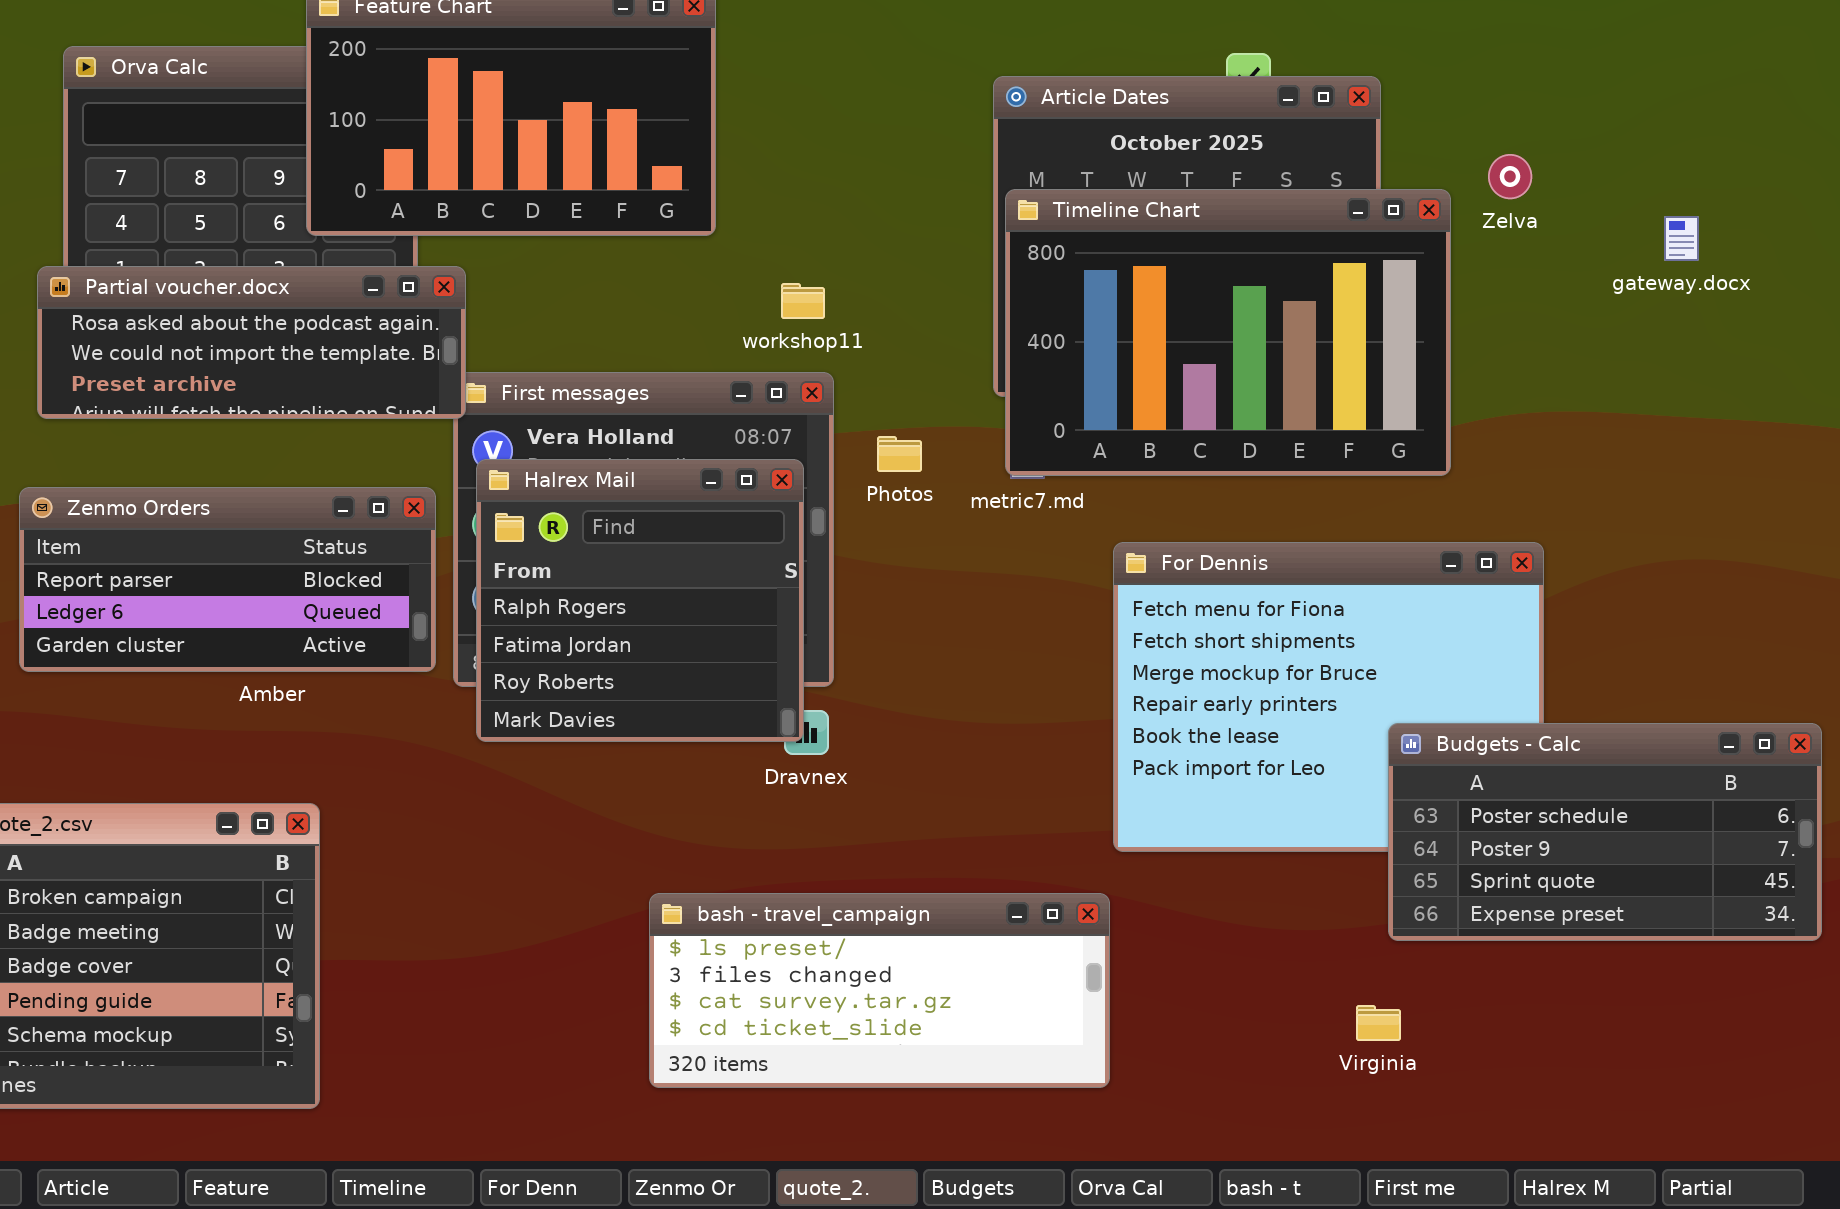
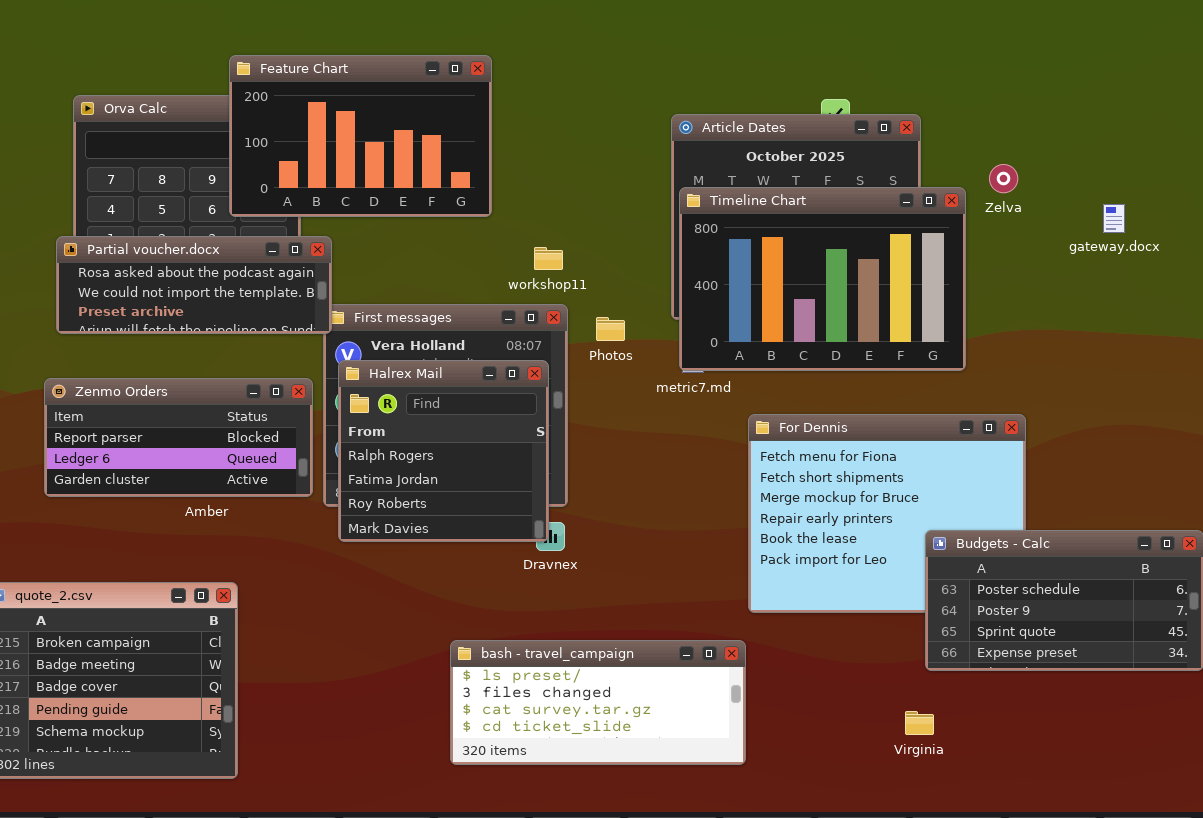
Photos: [877,436,922,472] -> [596,317,625,341], moved

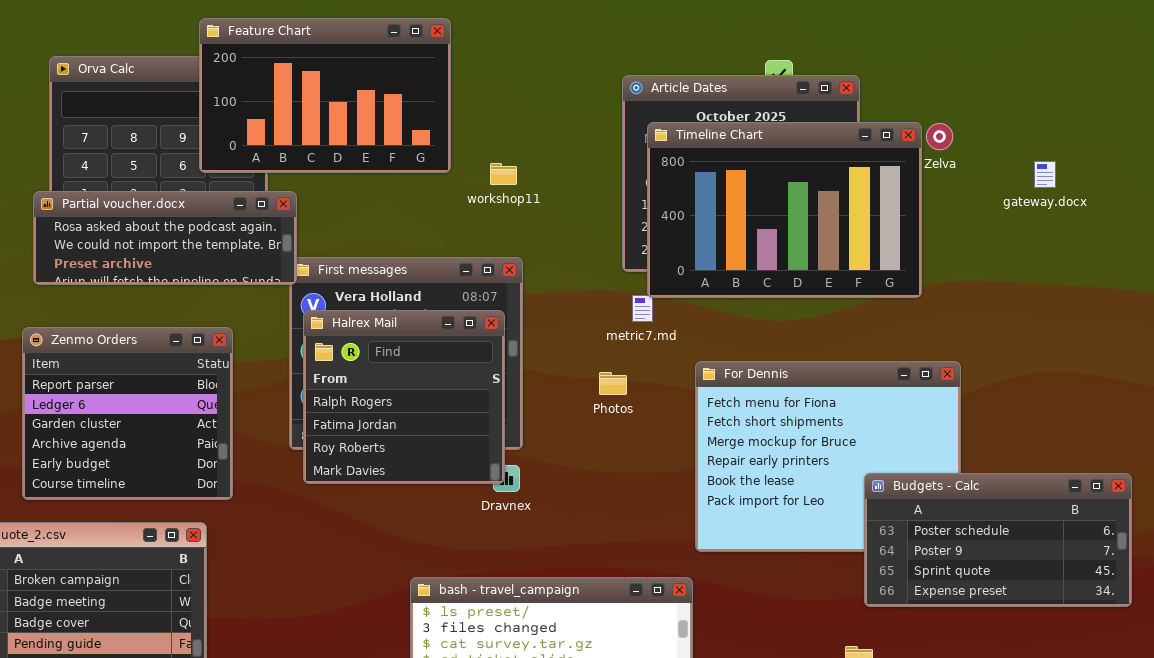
Timeline Chart: [679,187,966,371] -> [647,122,922,298], moved
workshop11: [534,247,563,270] -> [490,163,517,185], moved
Photos: [596,317,625,341] -> [599,372,627,395], moved
Zenmo Orders: [44,378,313,497] -> [22,327,233,500], resized

